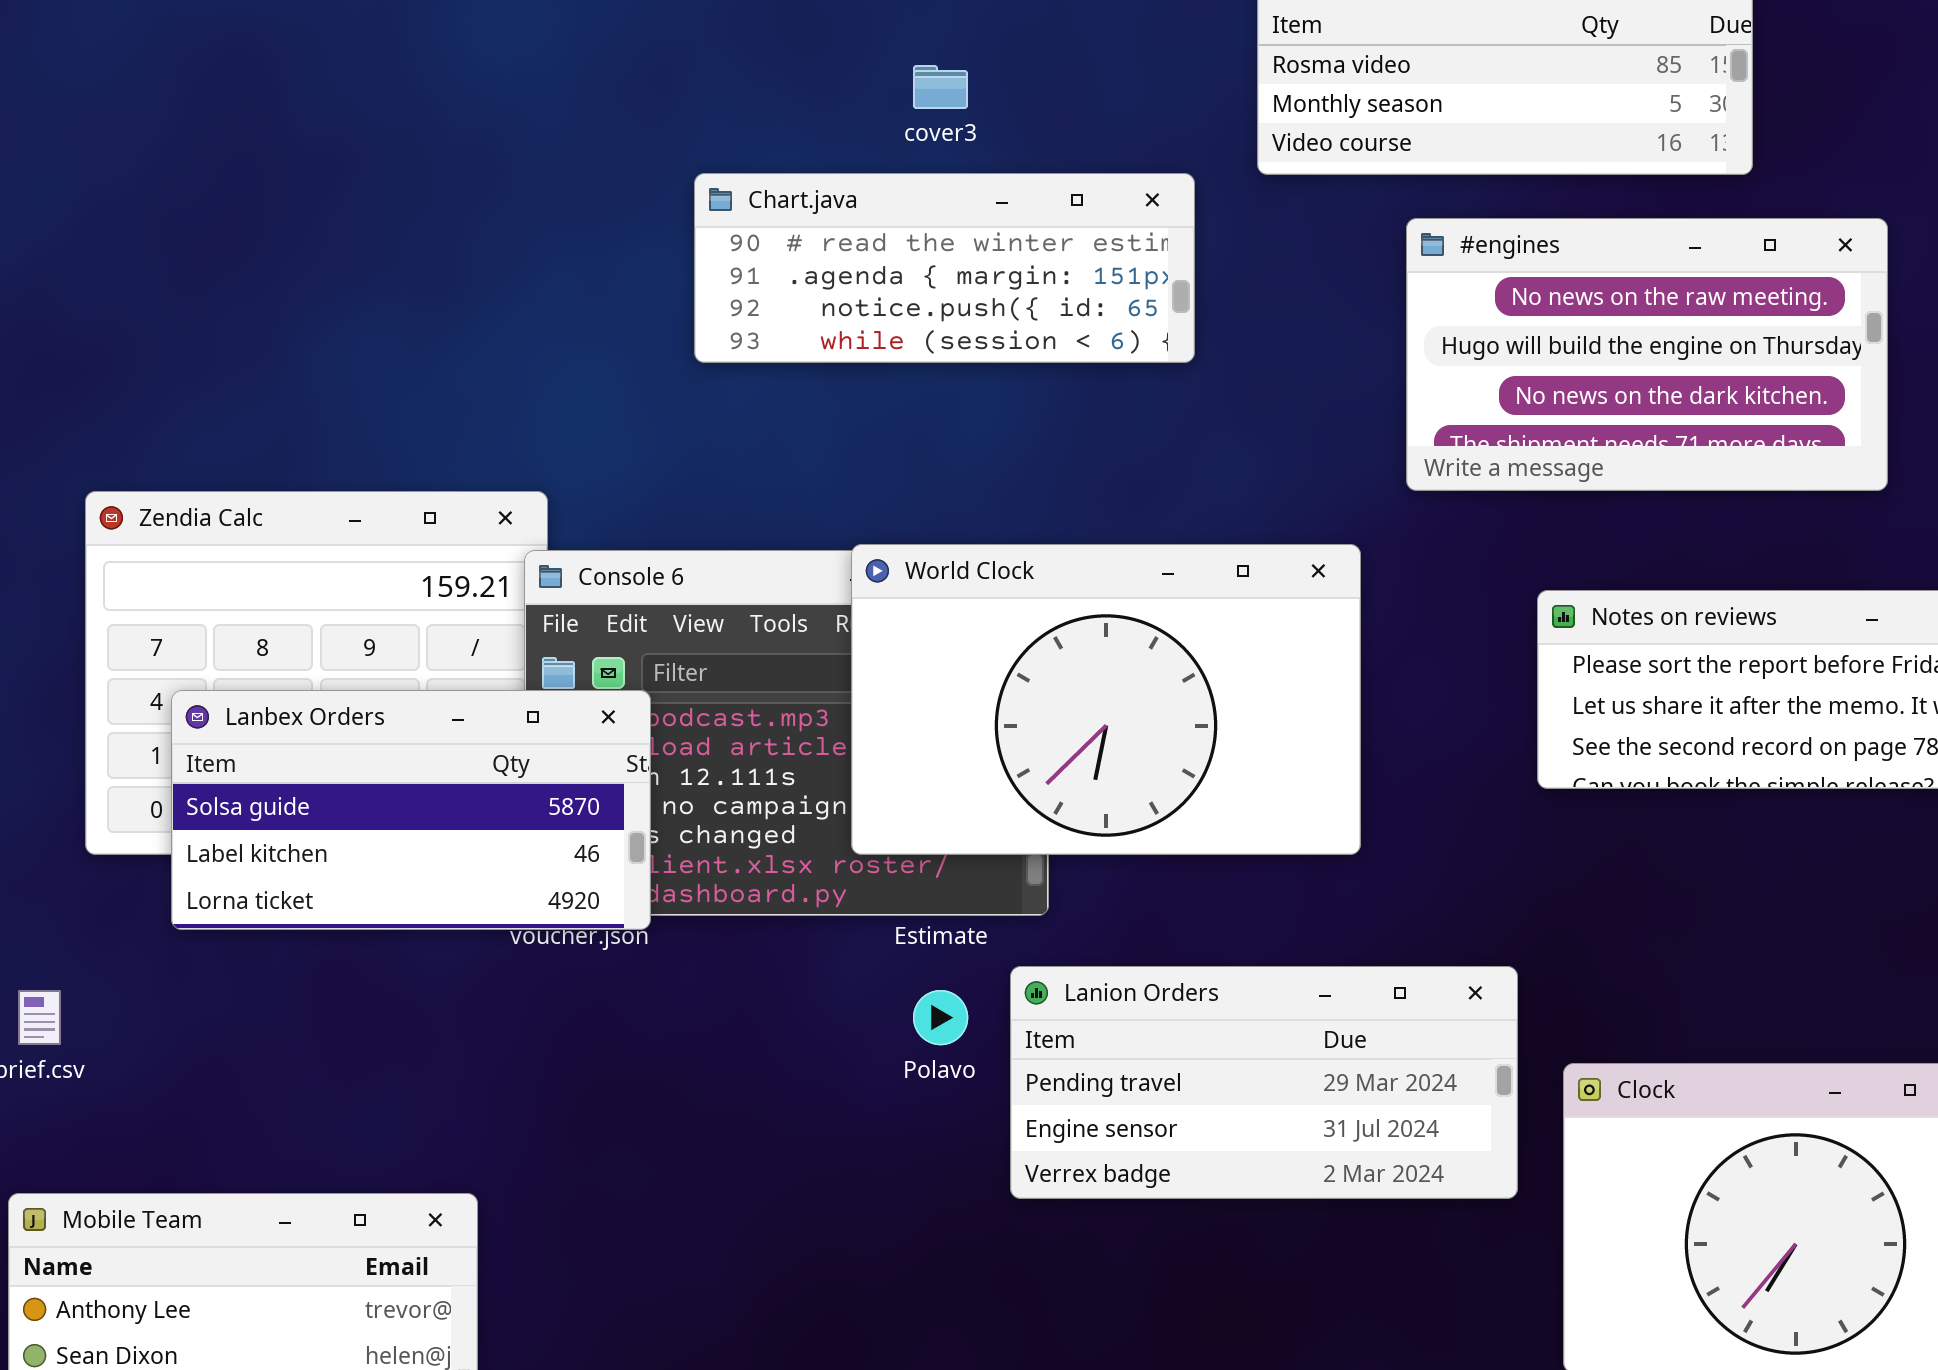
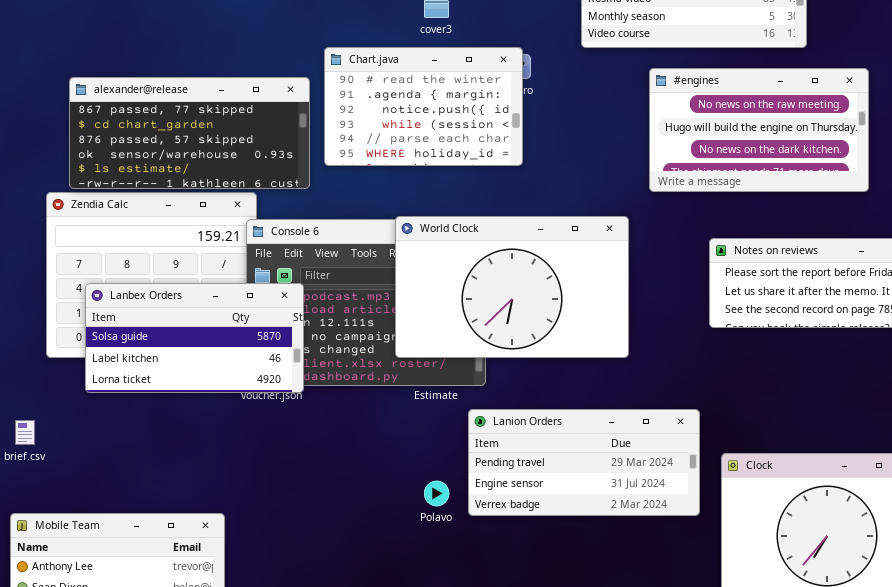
Chart.java: [694,173,1195,363] -> [324,47,523,166], resized
alexander@release: none -> [69,77,310,189], opened
Polavo: [913,990,968,1045] -> [424,481,449,506], moved

